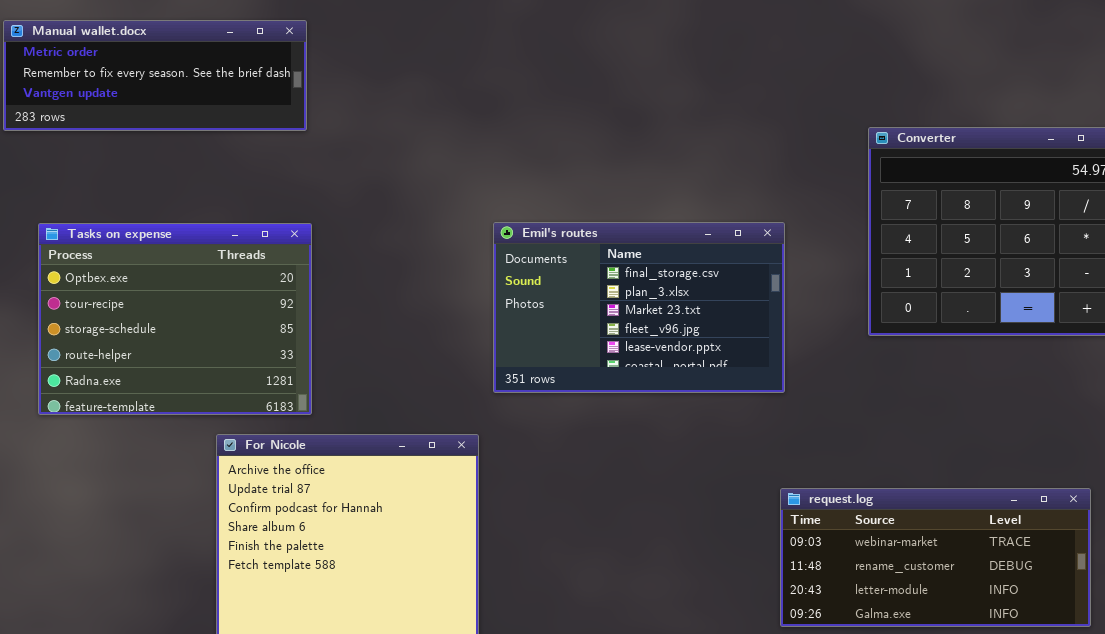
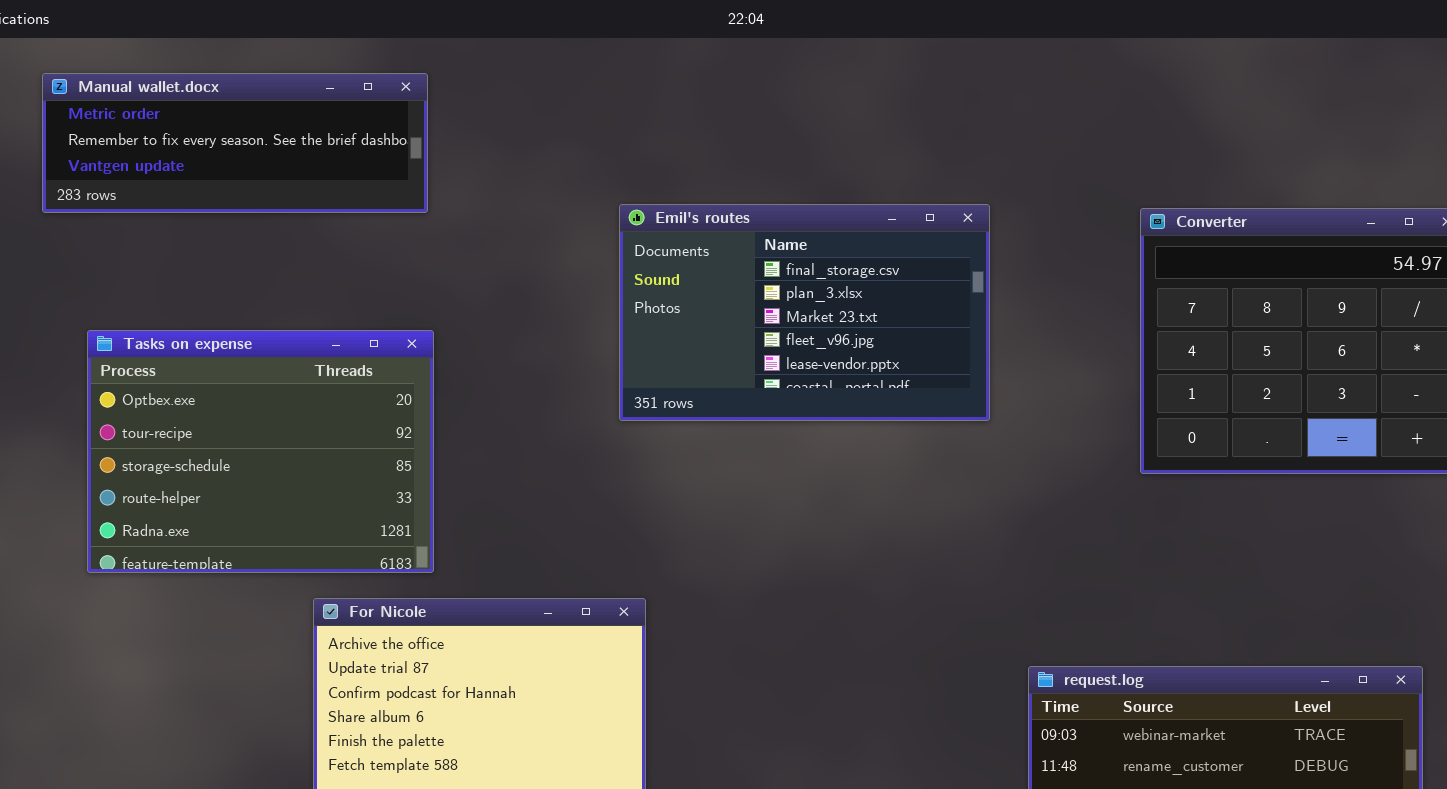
Emil's routes: [493,222,785,393] -> [619,204,990,421], moved

